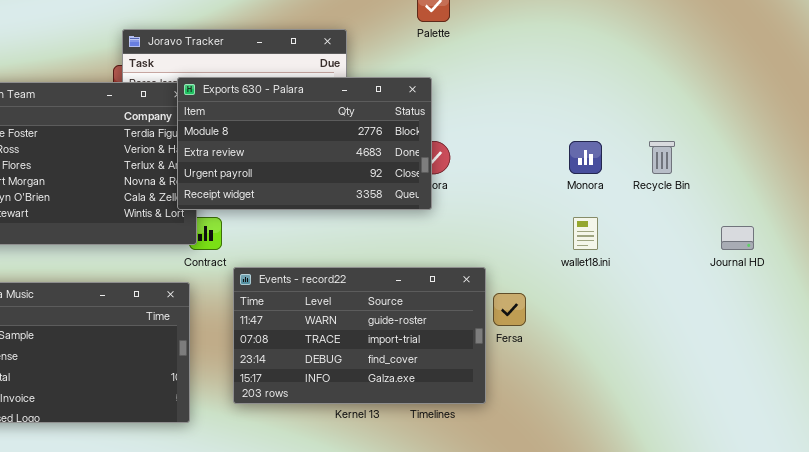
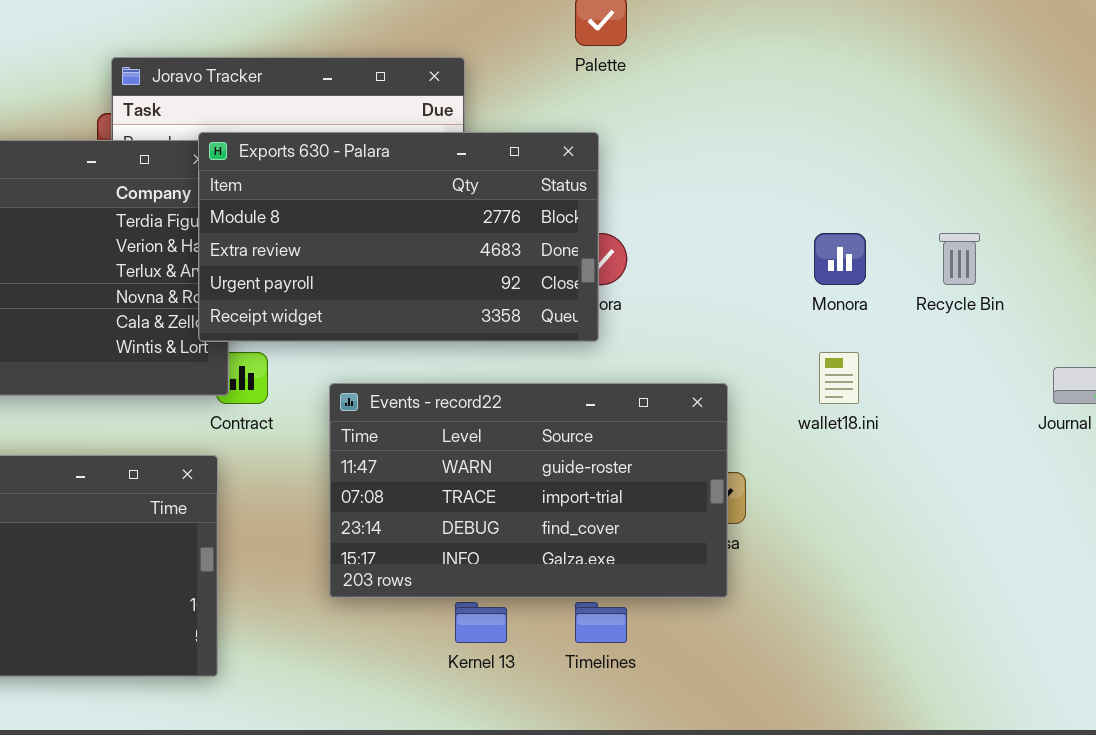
Events - record22: [233,267,486,404] -> [329,383,728,598], moved

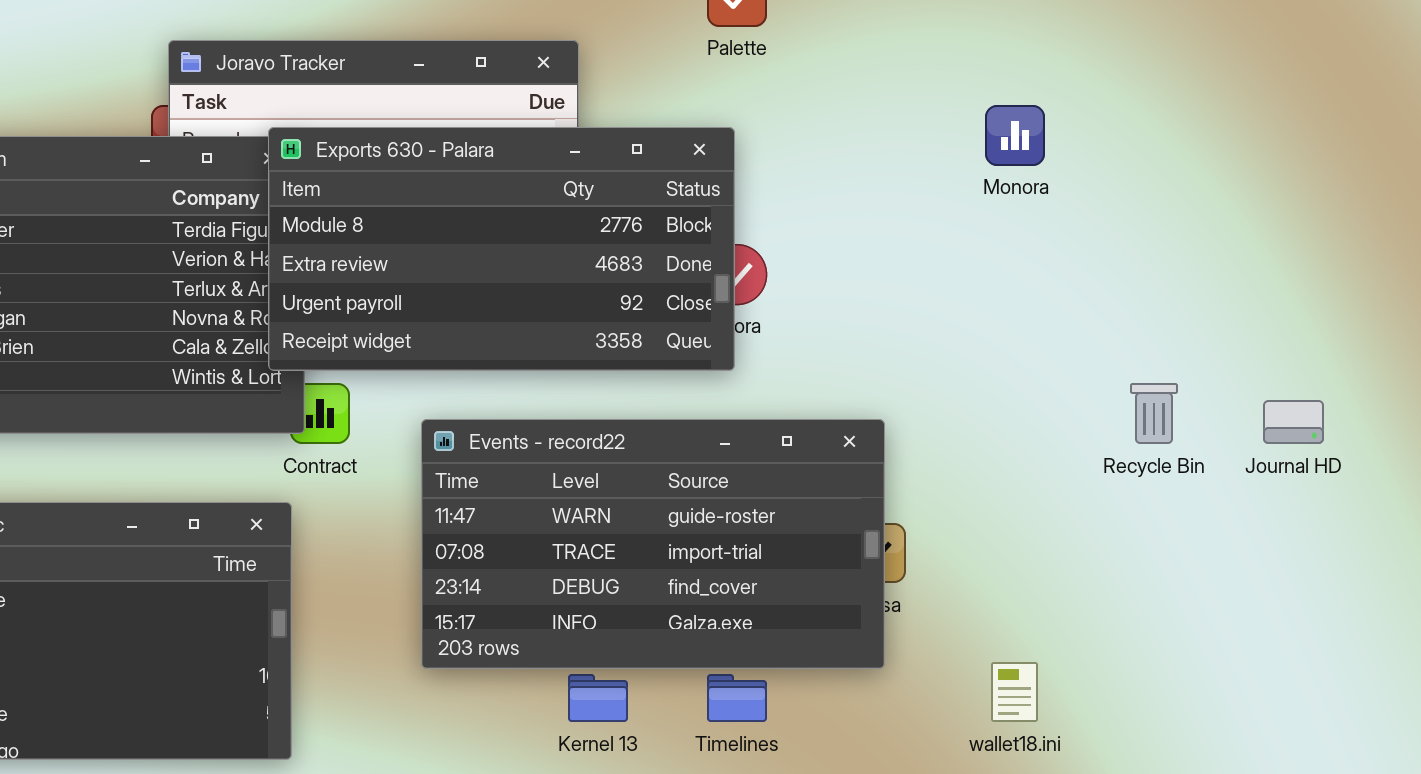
Monora: [814,233,866,285] -> [985,105,1045,166], moved
Recycle Bin: [939,233,980,285] -> [1130,383,1178,444], moved
wallet18.ini: [819,352,859,404] -> [991,662,1038,722], moved

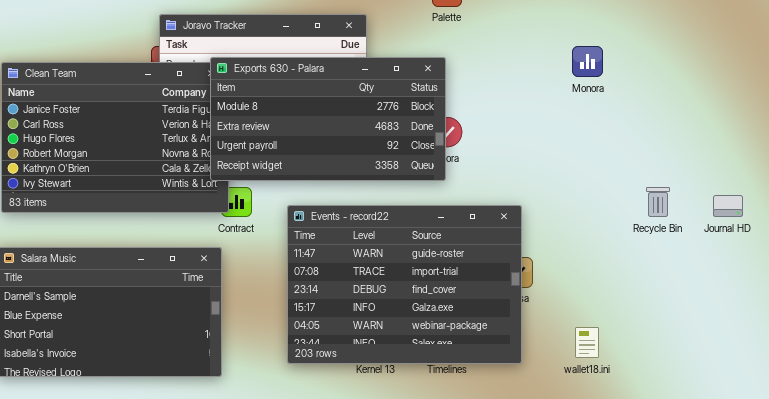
Events - record22: [421,419,885,669] -> [287,205,522,364], resized

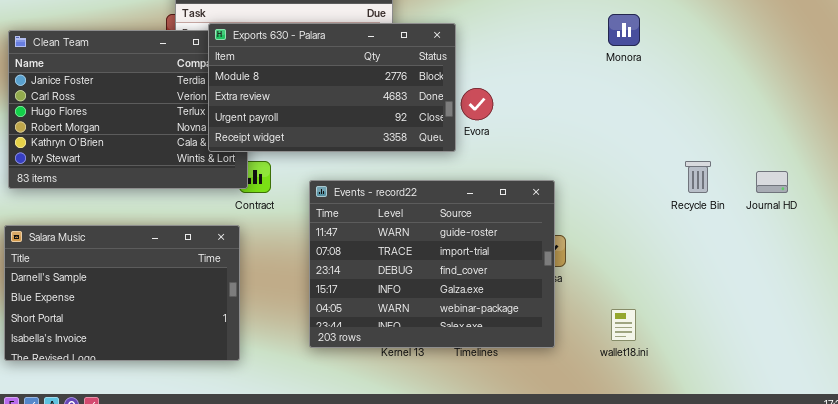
Exports 630 - Palara: [210,57,446,181] -> [208,23,456,152], moved

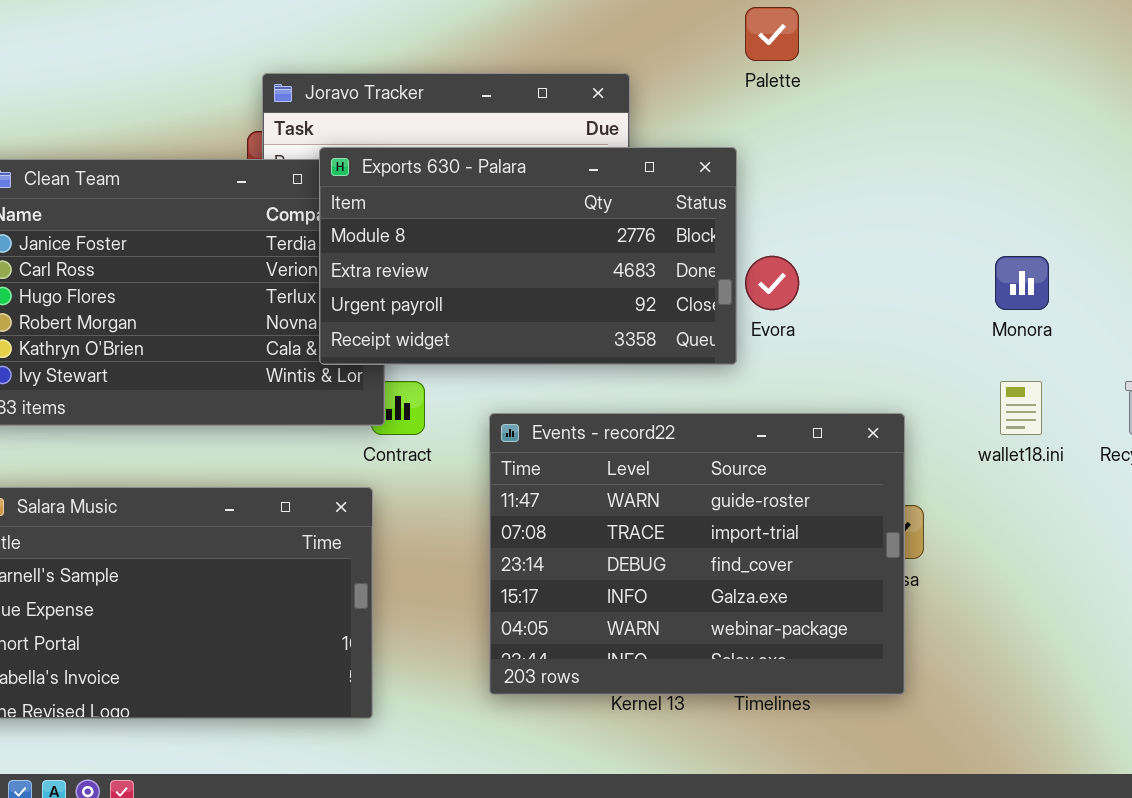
Monora: [608,14,640,46] -> [995,256,1049,310], moved
wallet18.ini: [611,309,636,341] -> [1000,381,1042,435], moved

